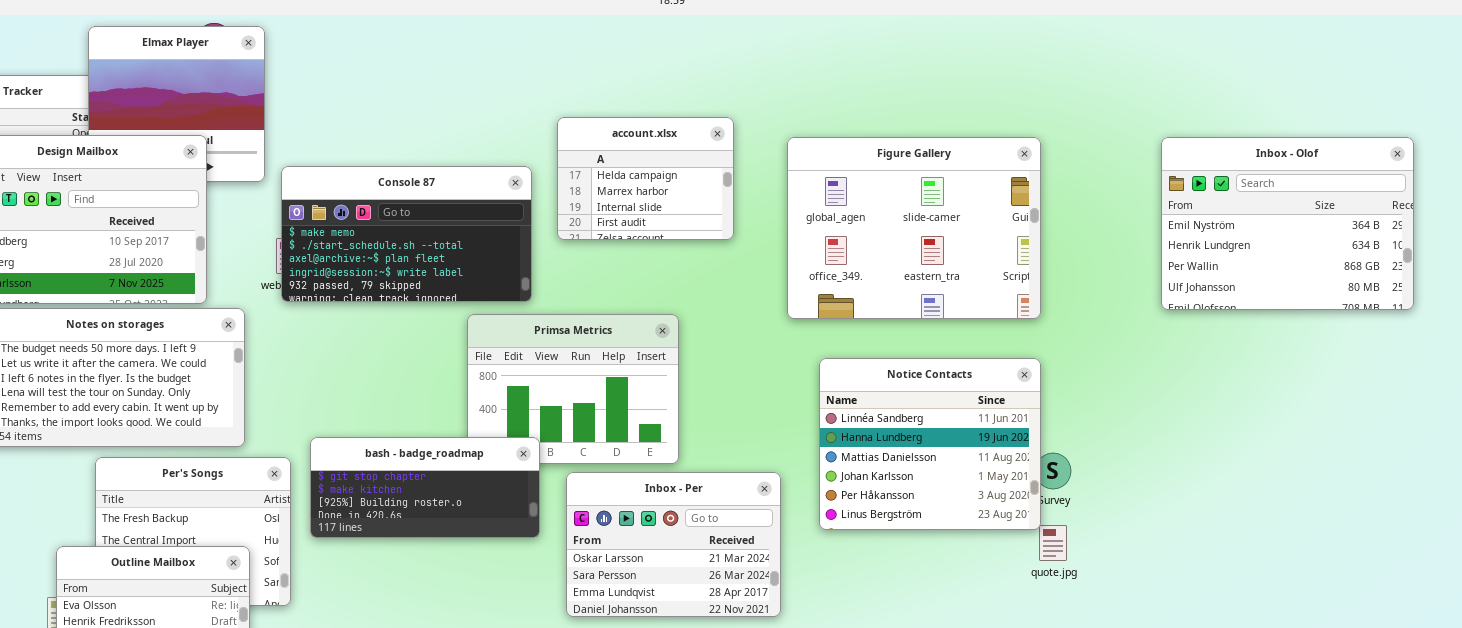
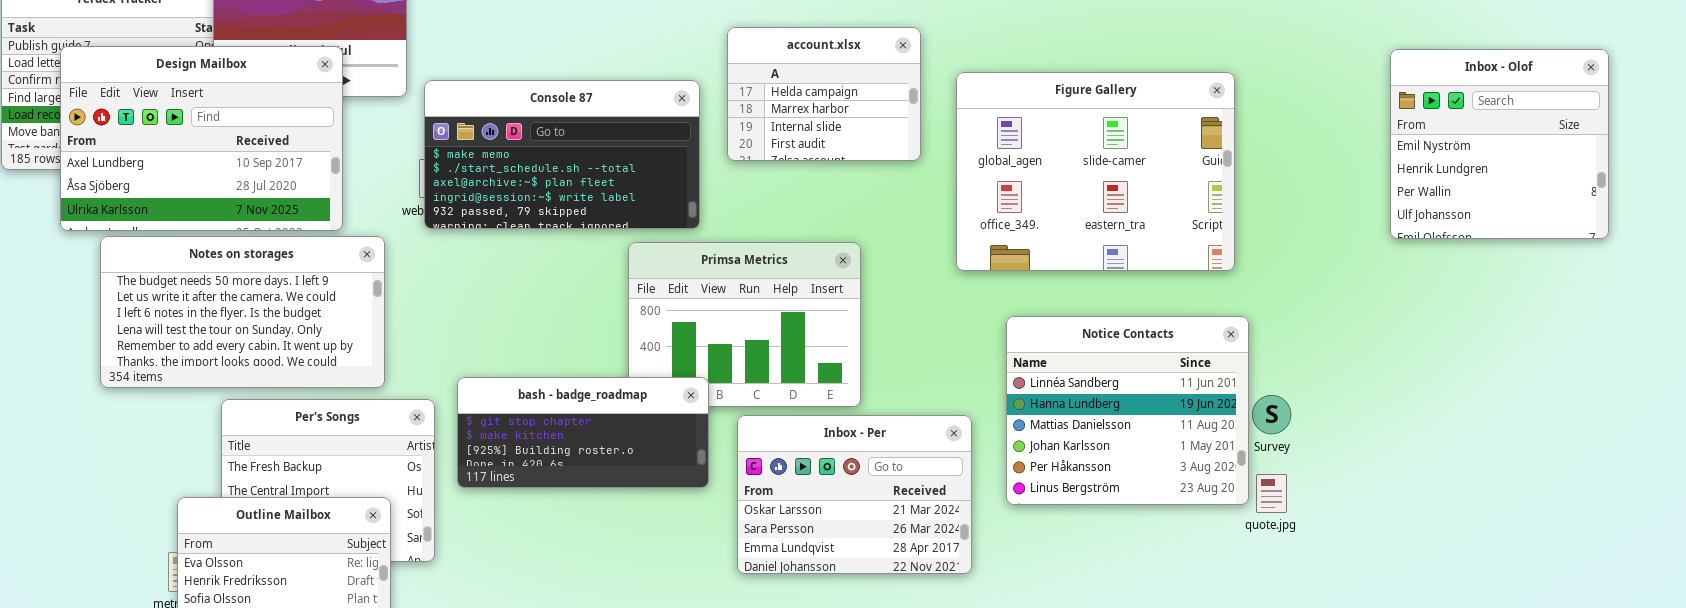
Figure Gallery: [787,137,1041,319] -> [956,72,1235,271], moved
Inbox - Olof: [1161,137,1414,310] -> [1390,49,1609,239], resized
Notice Contacts: [819,358,1041,530] -> [1006,316,1249,505], moved

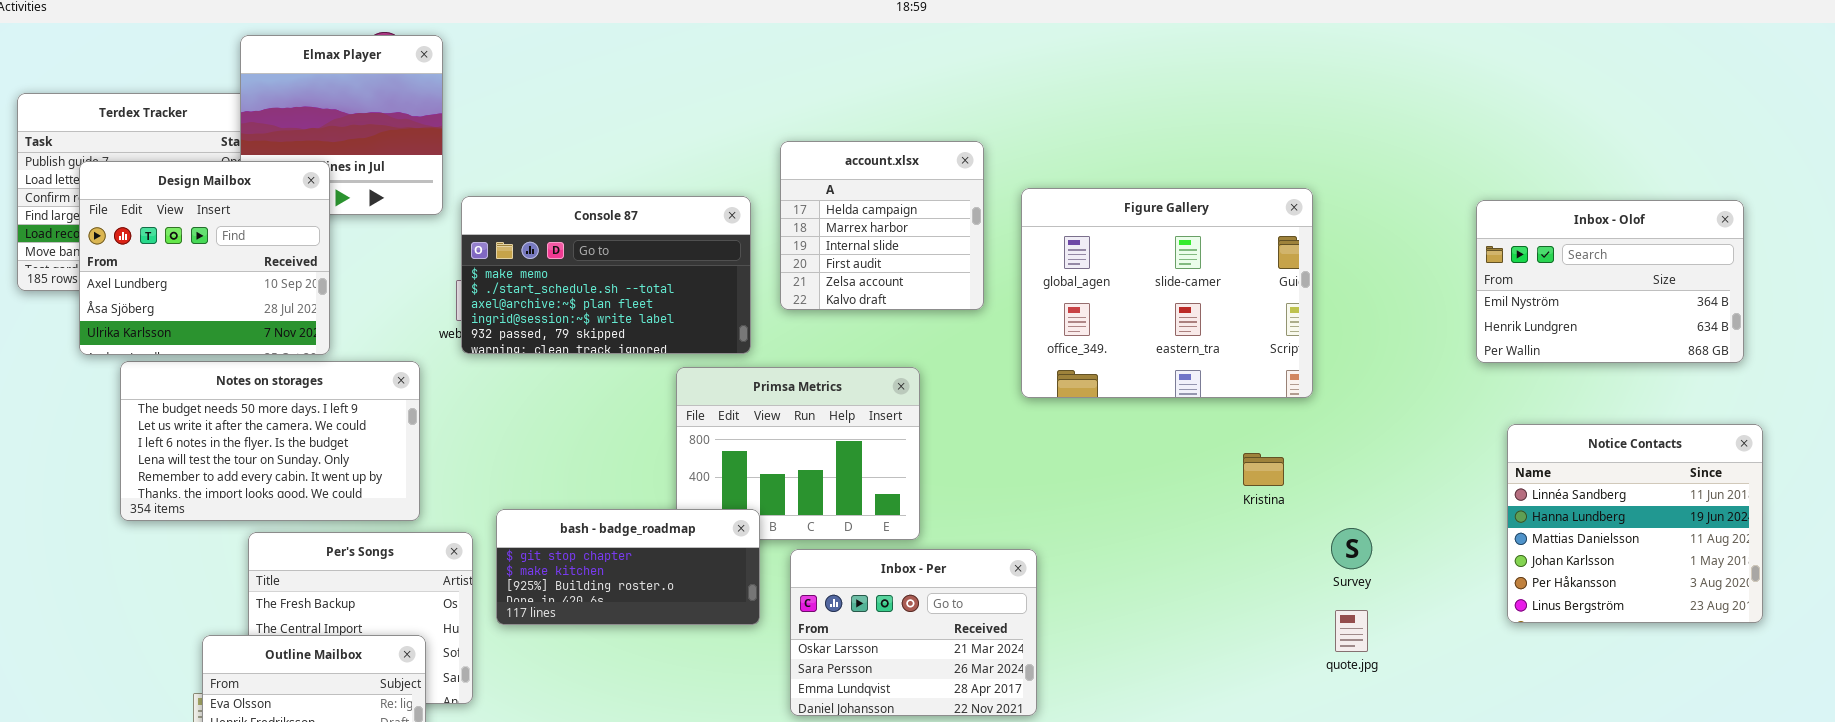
account.xlsx: [727,27,921,161] -> [780,141,984,310], resized
Design Mailbox: [60,46,343,231] -> [79,161,330,355], resized
Inbox - Olof: [1390,49,1609,239] -> [1476,200,1744,363], resized
Notice Contacts: [1006,316,1249,505] -> [1507,424,1763,623], moved

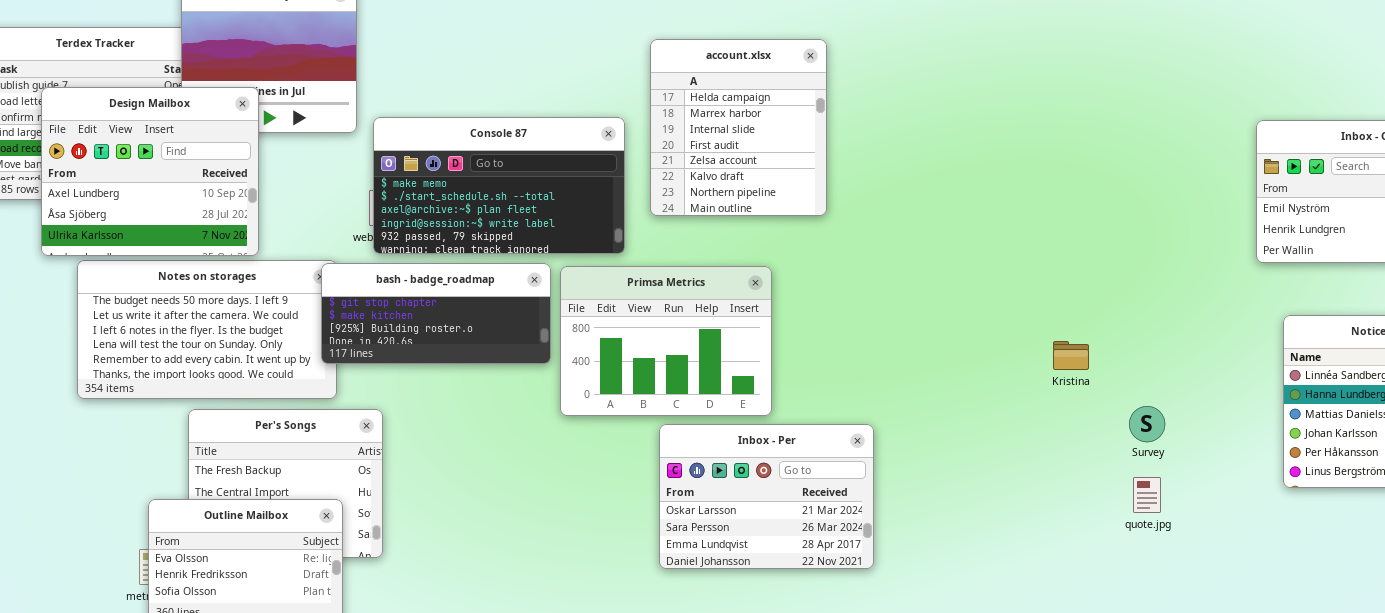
account.xlsx: [780,141,984,310] -> [650,39,827,216], resized
Figure Gallery: [1021,188,1313,398] -> none, closed
bash - badge_roadmap: [496,509,760,625] -> [321,263,551,364], moved

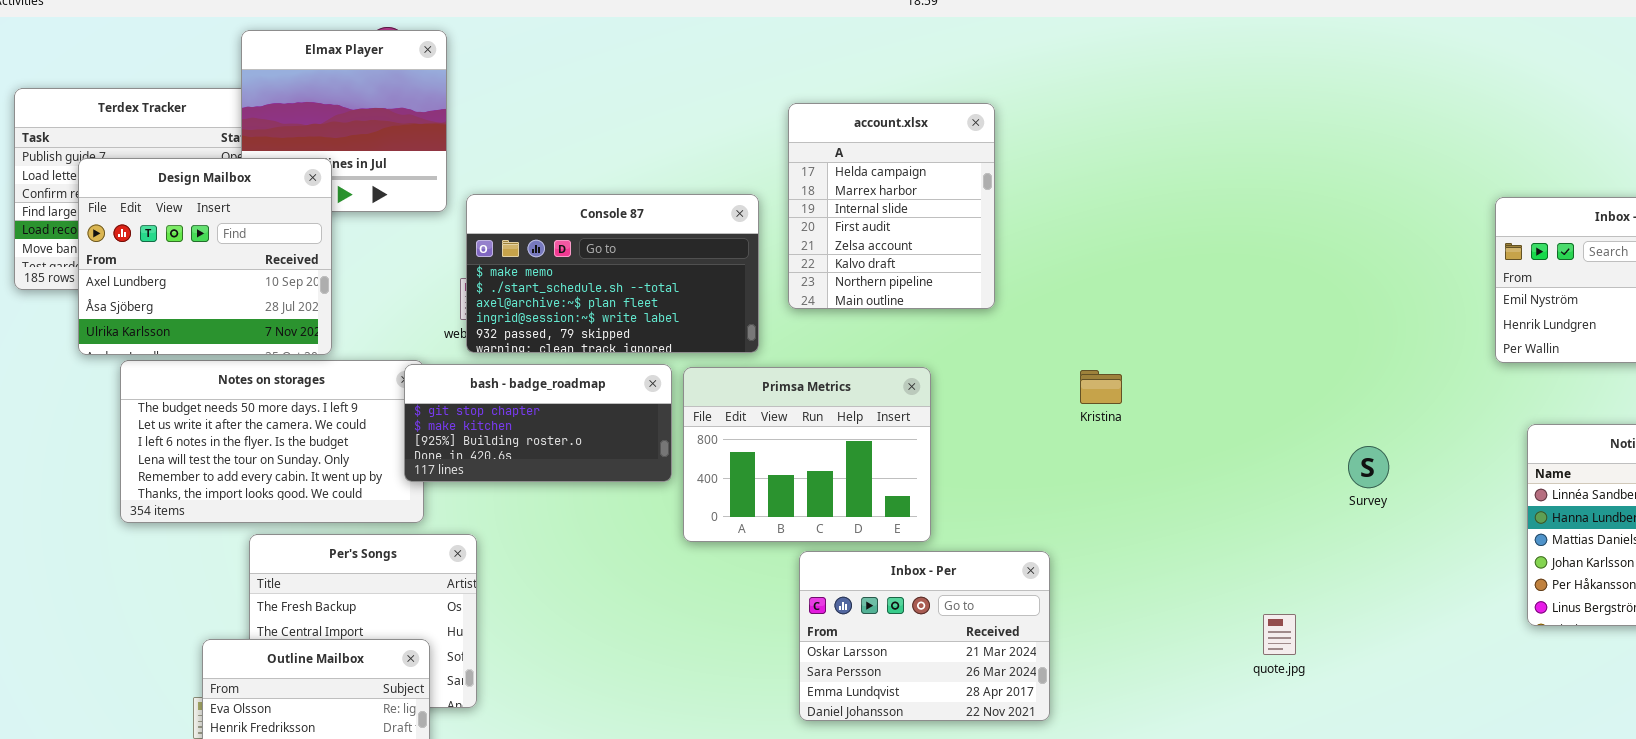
Kristina: [1053,341,1089,370] -> [1080,370,1122,404], moved
Survey: [1129,406,1165,442] -> [1348,446,1389,488], moved
quote.jpg: [1133,477,1161,513] -> [1263,614,1296,655], moved

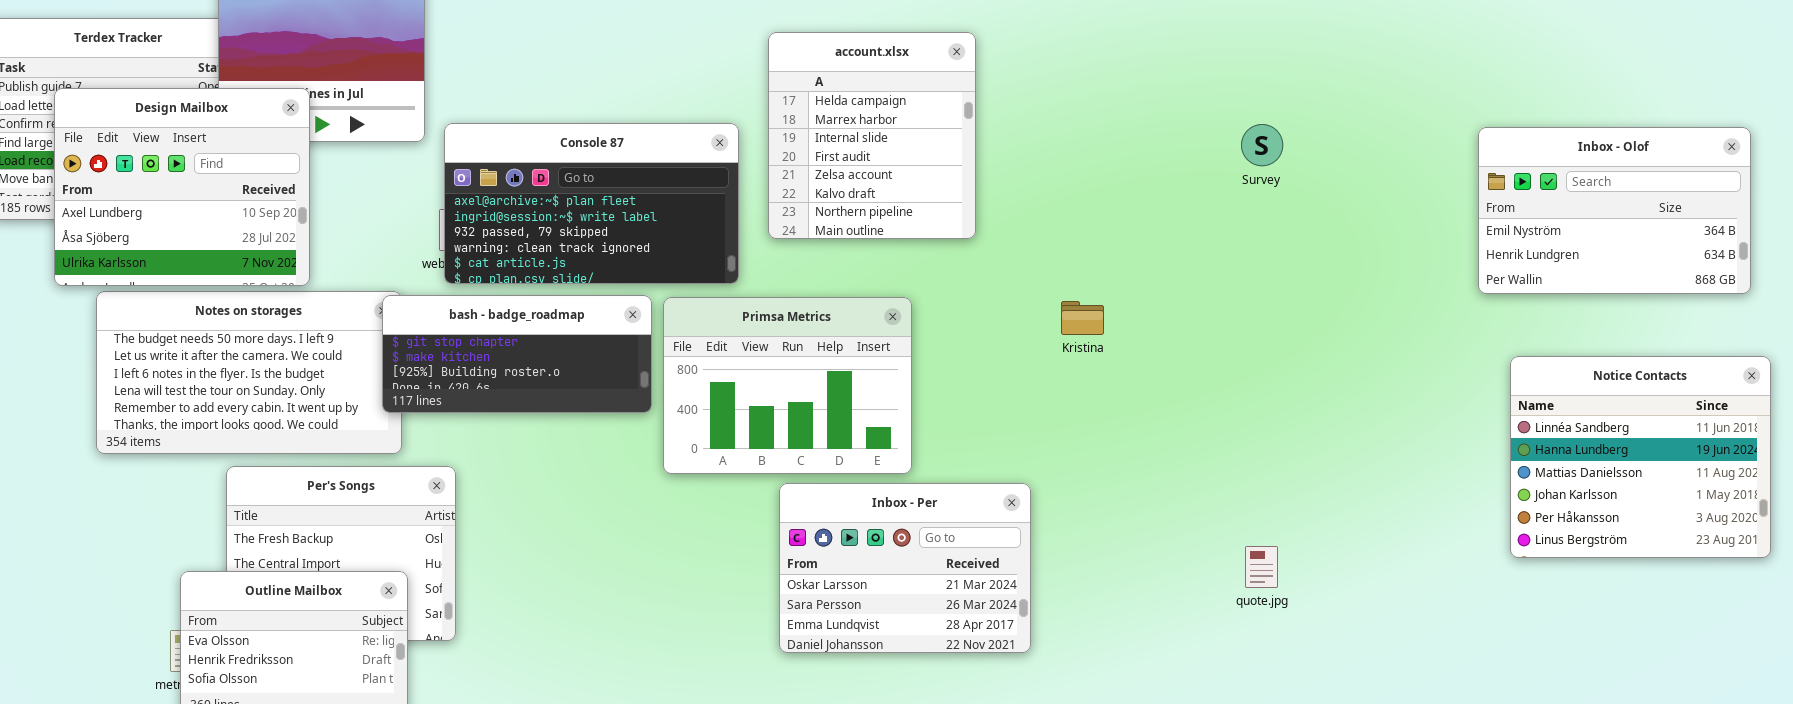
Console 87: [466,194,759,353] -> [444,123,739,284], scrolled down 2 rows
Survey: [1348,446,1389,488] -> [1241,124,1283,166], moved

